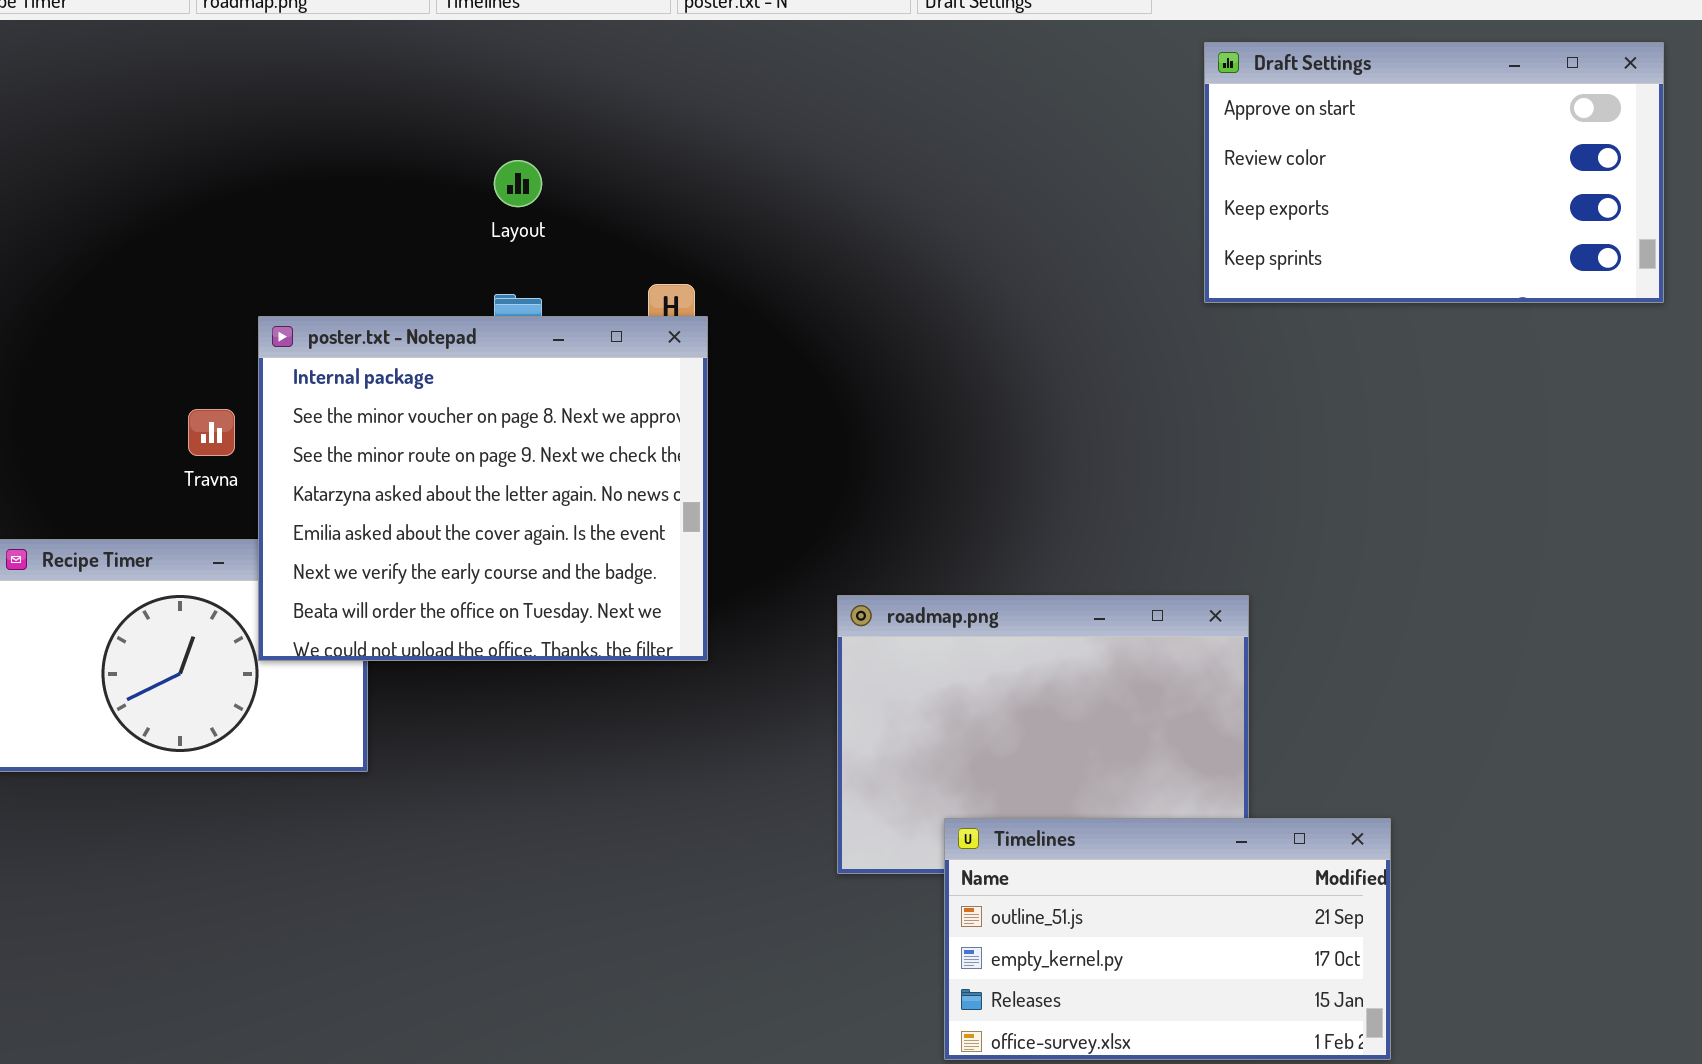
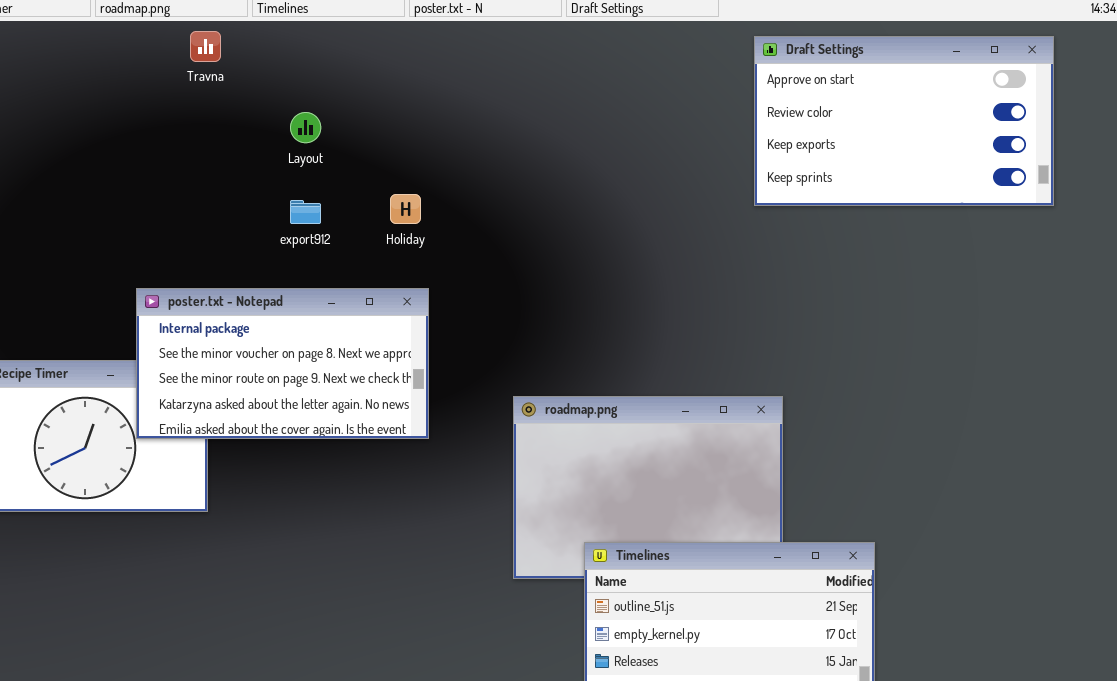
poster.txt - Notepad: [258,316,708,661] -> [136,288,429,439], resized
Travna: [188,409,235,456] -> [190,31,221,62], moved

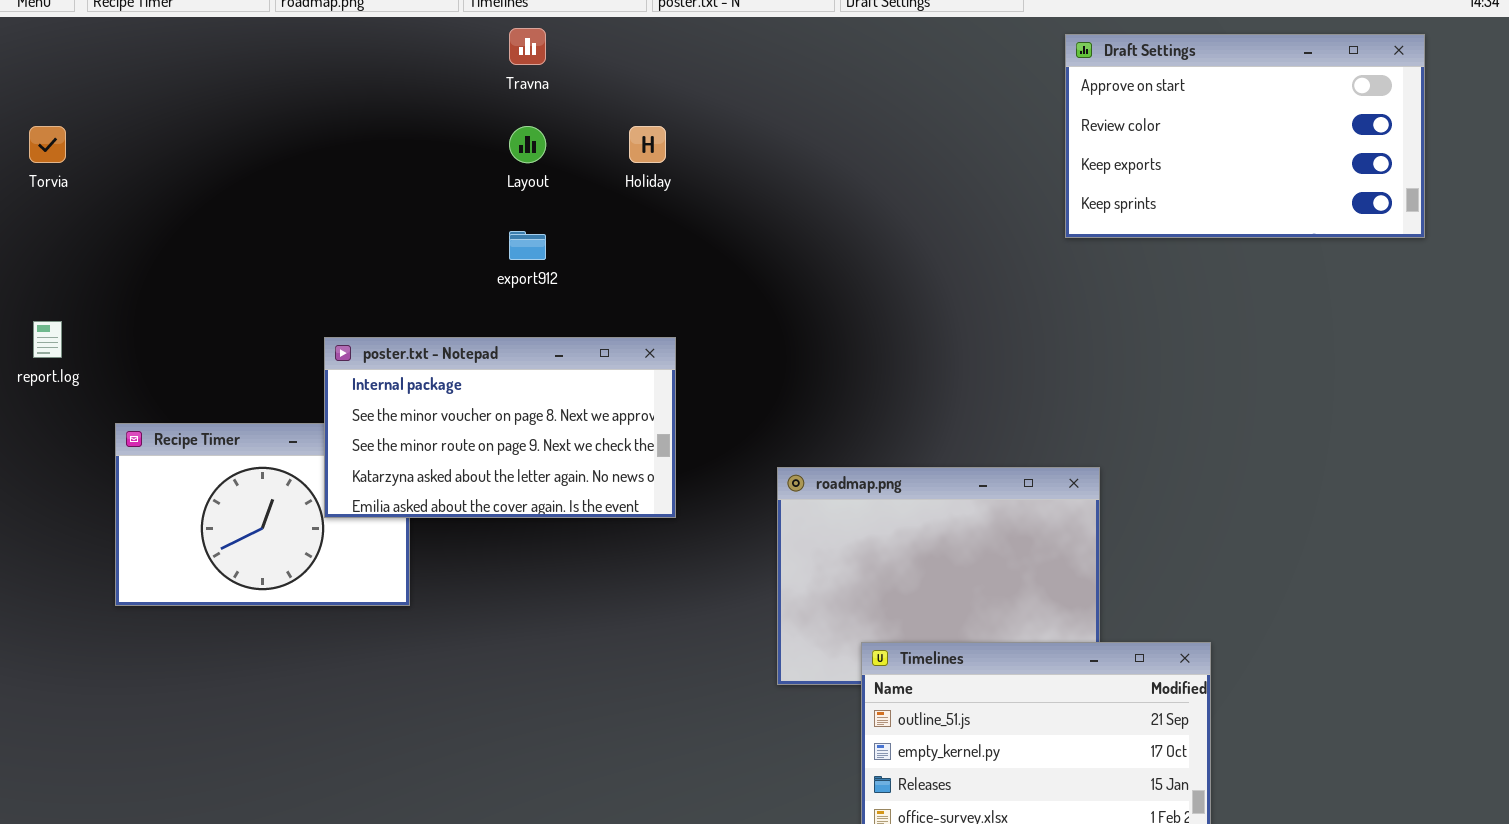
Travna: [190,31,221,62] -> [509,28,546,65], moved
Holiday: [390,194,421,224] -> [629,126,666,163], moved

